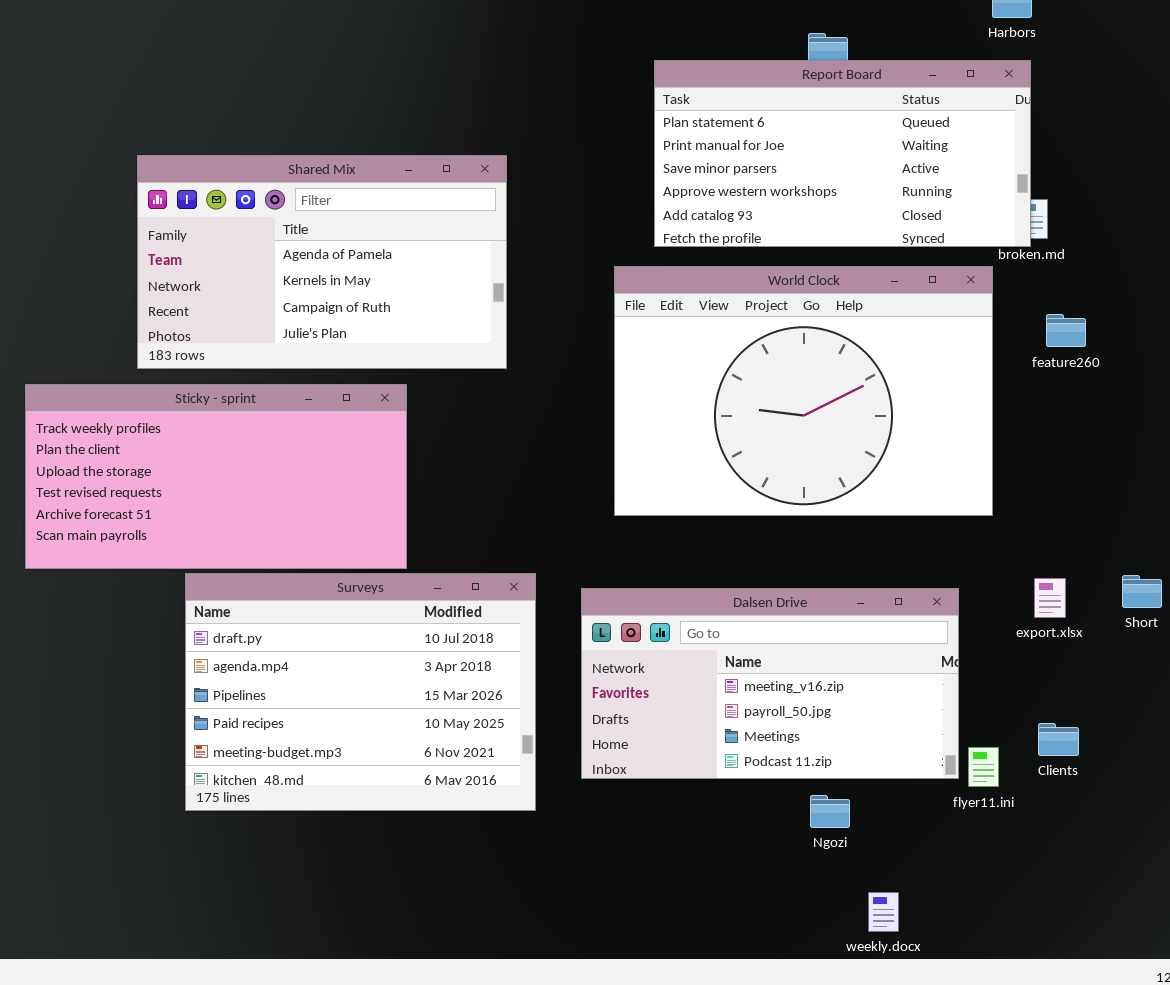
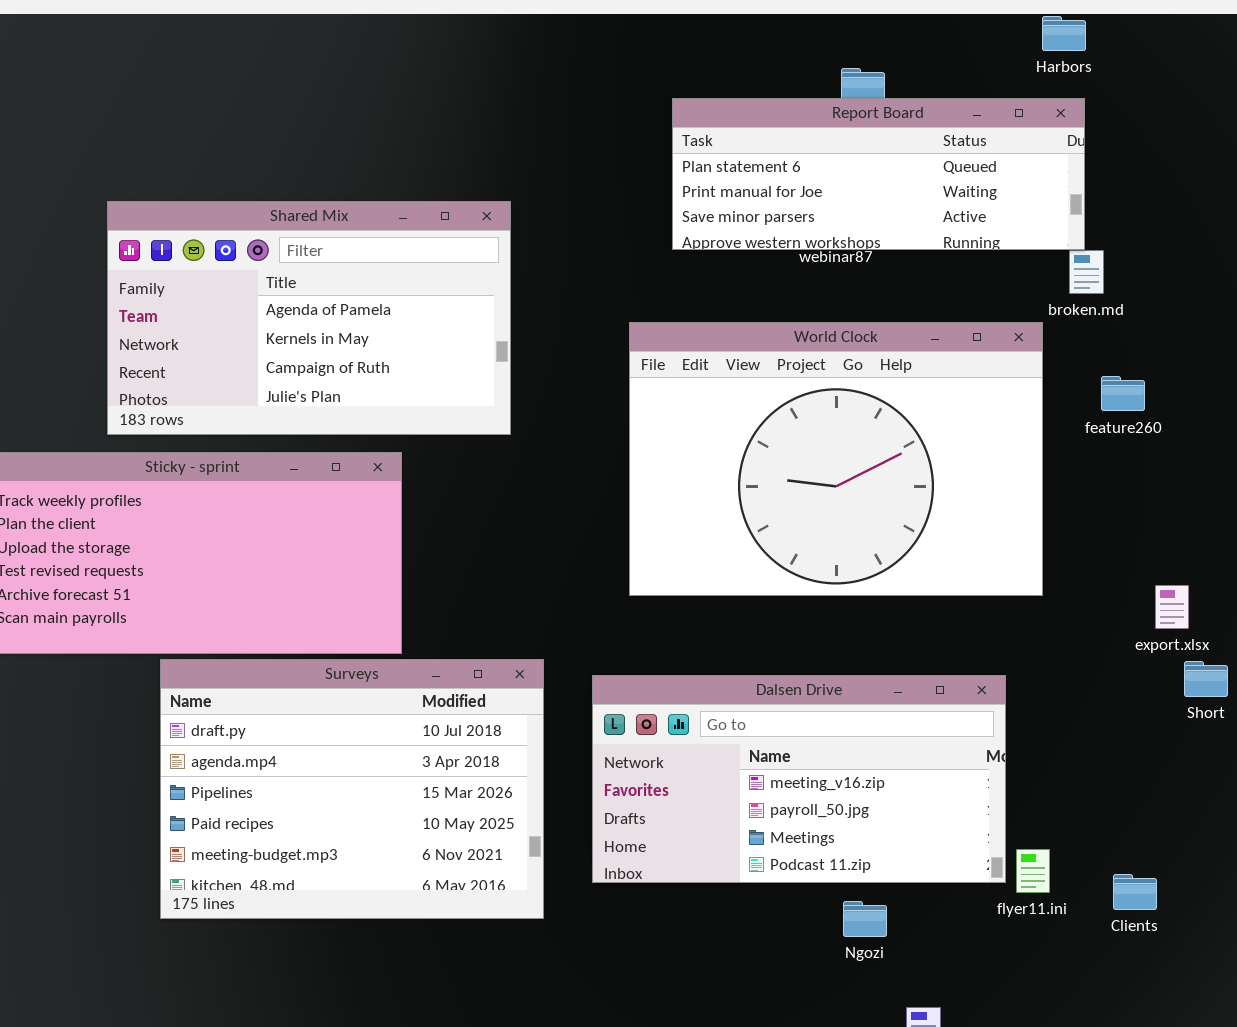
Report Board: [654,60,1031,247] -> [672,98,1085,250], resized
export.xlsx: [1034,578,1066,618] -> [1155,585,1189,629], moved
Clients: [1038,723,1079,756] -> [1113,874,1157,910], moved

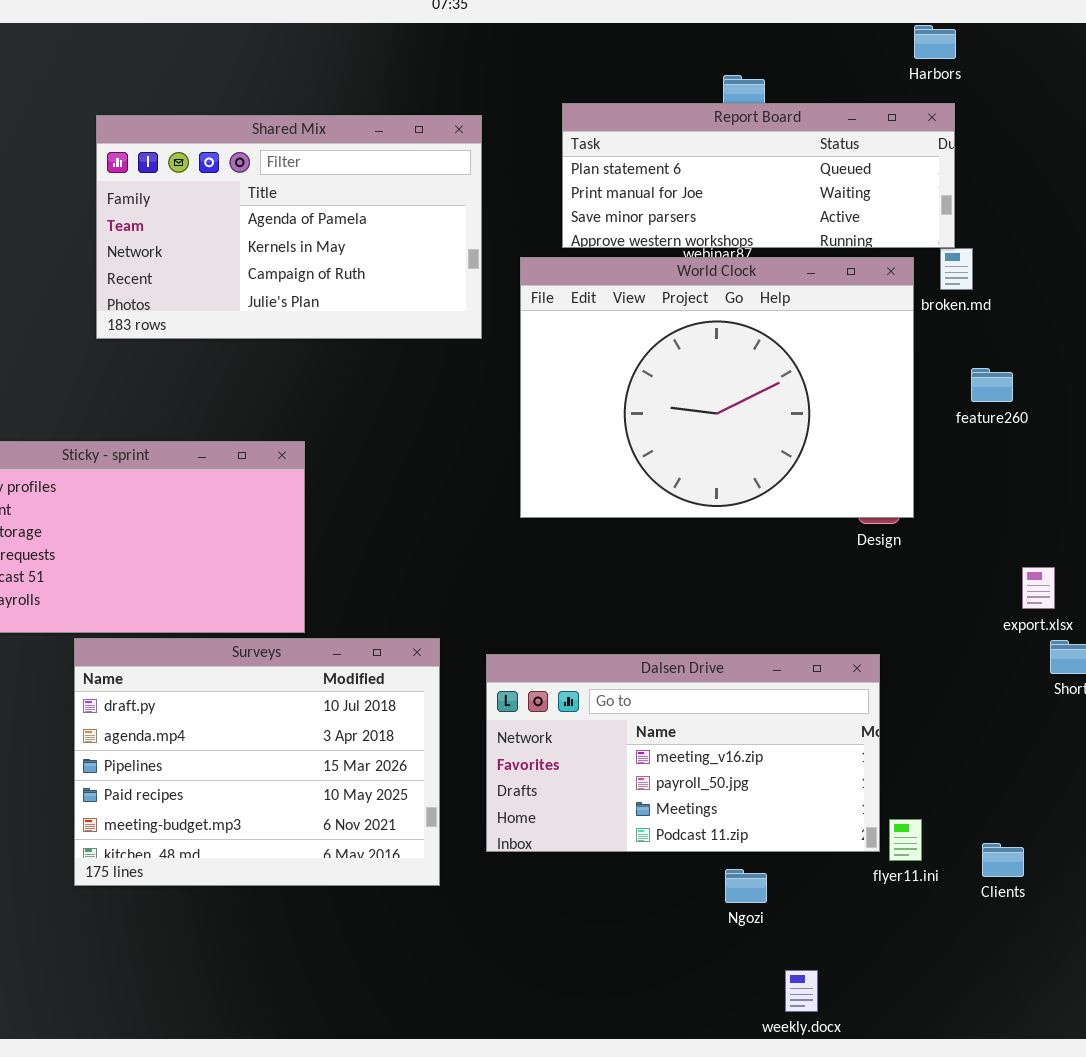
Shared Mix: [107,201,511,435] -> [96,115,482,339], moved
World Clock: [629,322,1043,596] -> [520,257,914,518], moved

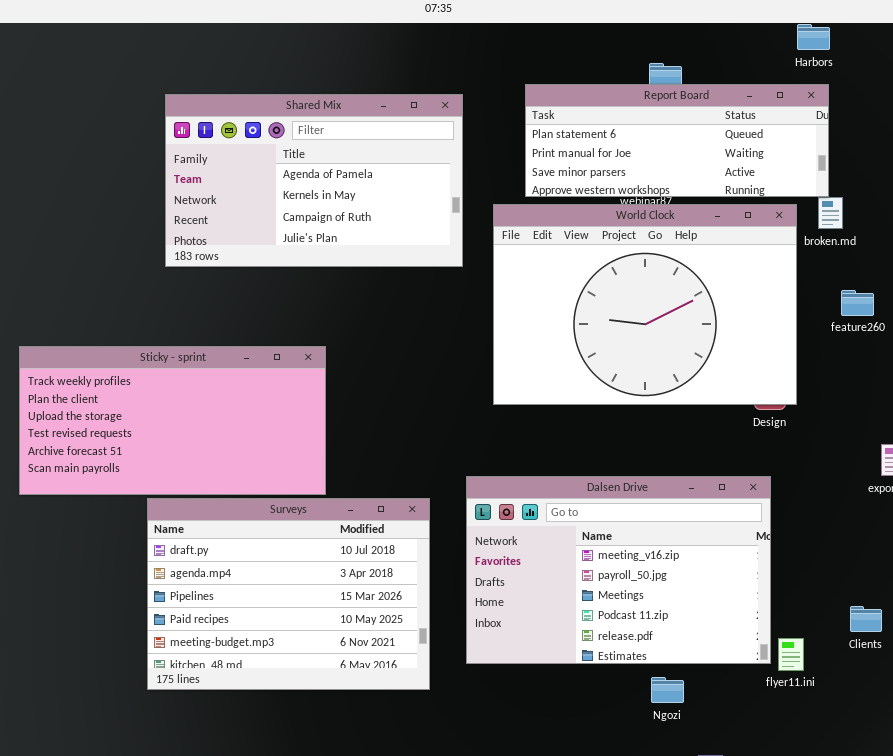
Dalsen Drive: [486,654,880,852] -> [466,476,771,664], resized
Clients: [982,843,1024,877] -> [850,606,882,632], moved

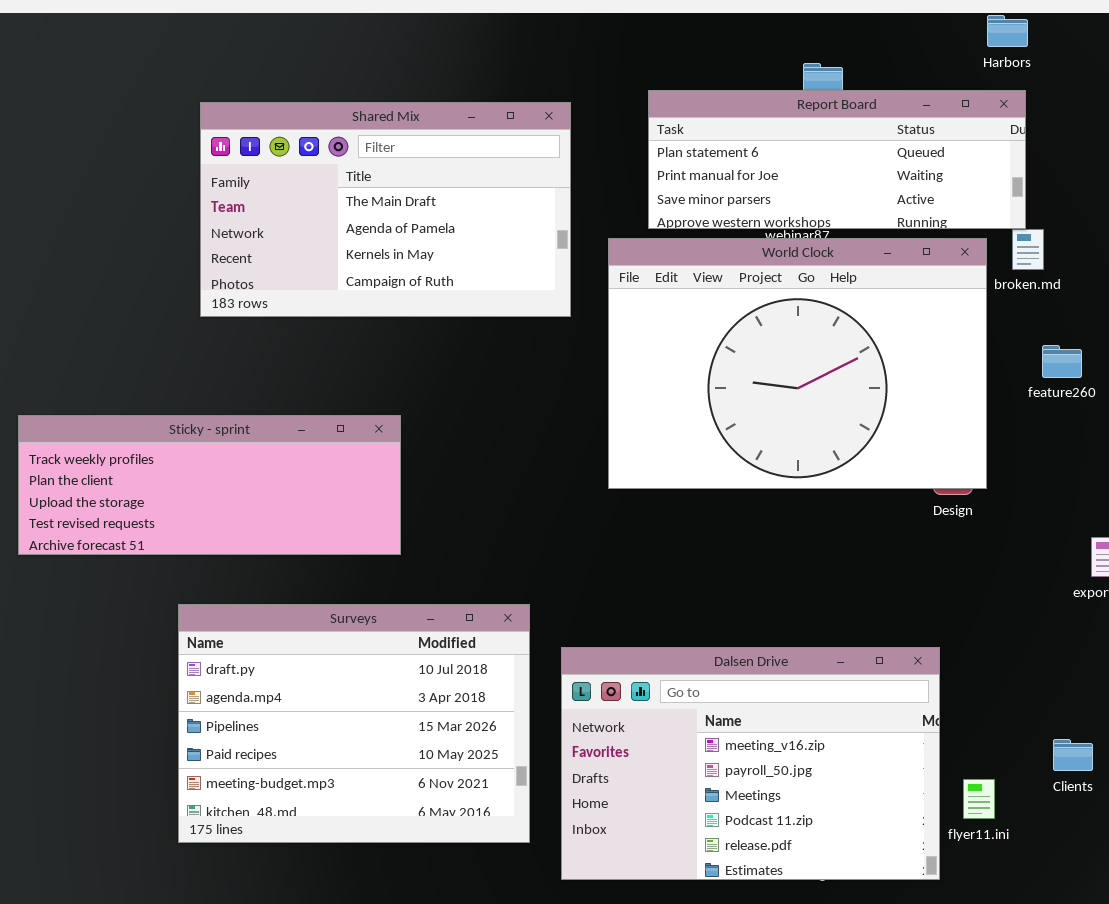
Shared Mix: [165,94,463,267] -> [200,102,571,317], scrolled up 1 row
Sticky - sprint: [19,346,326,495] -> [18,415,401,555], resized
Dalsen Drive: [466,476,771,664] -> [561,647,940,880], moved

